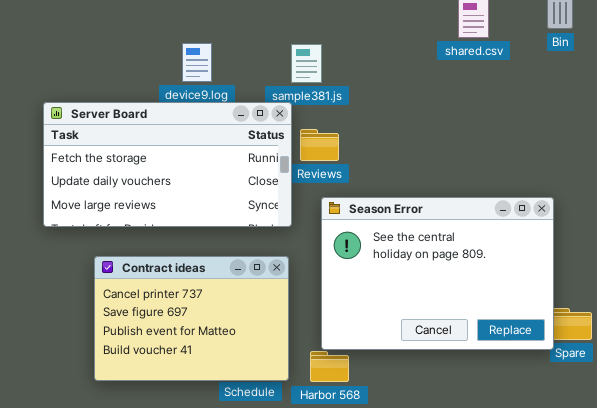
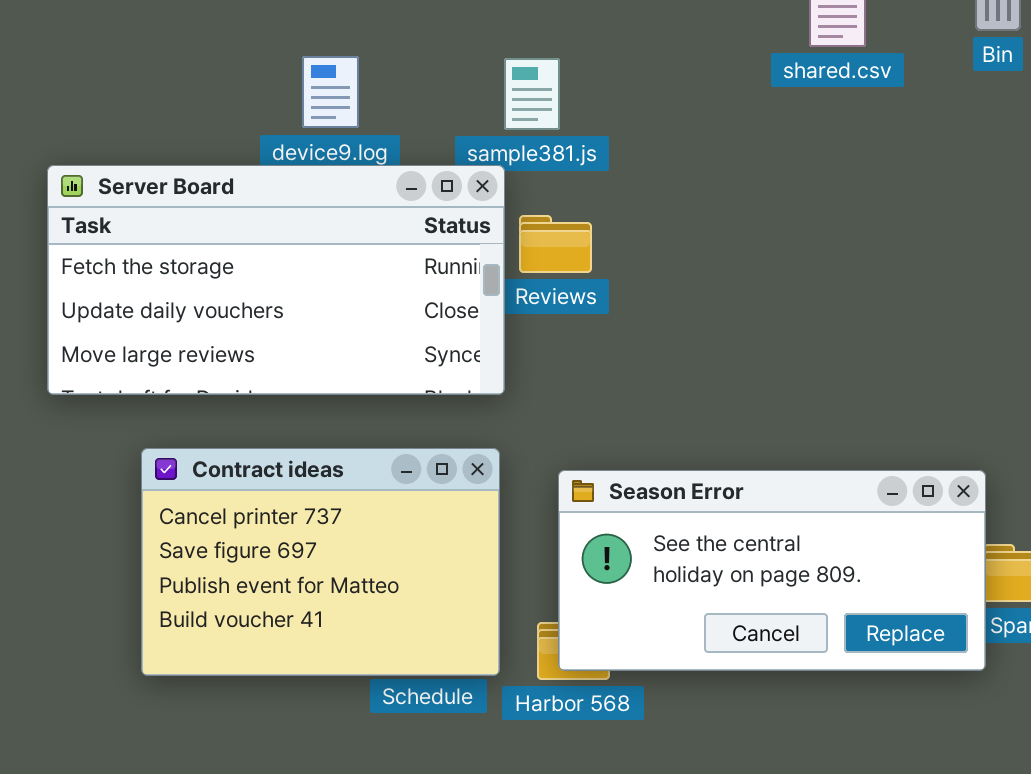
Season Error: [321,197,554,350] -> [558,470,986,671], moved, resized

